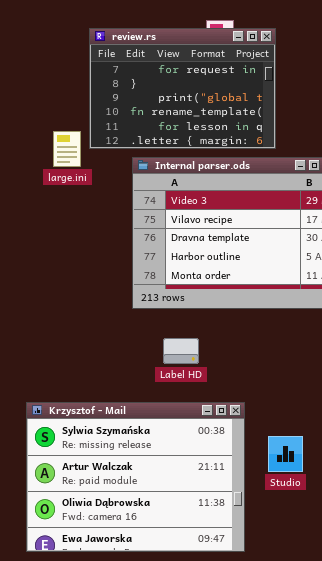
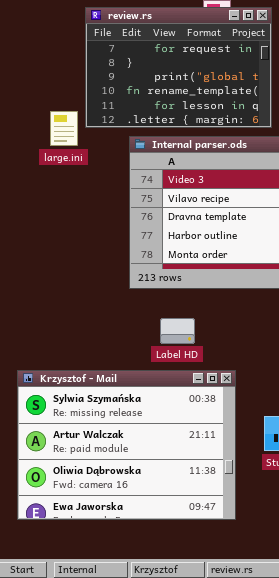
Krzysztof - Mail: [26,402,245,552] -> [17,370,236,520], moved

